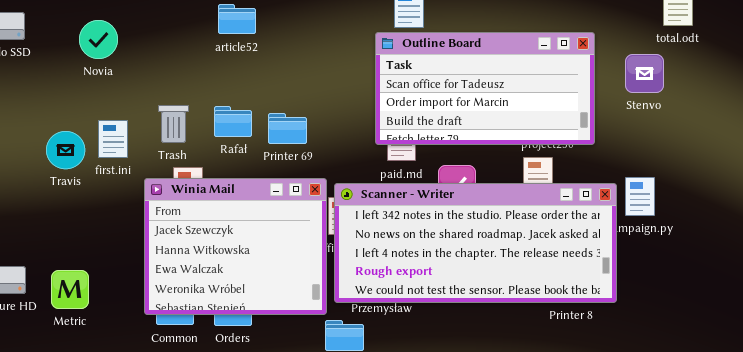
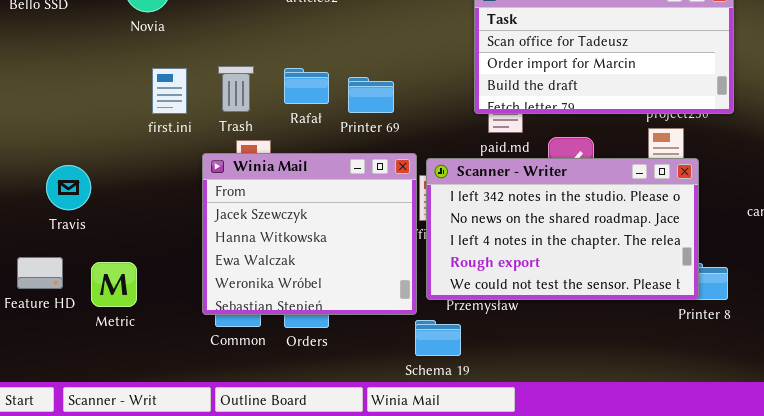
first.ini: [98,120,128,158] -> [152,68,187,114], moved
Travis: [46,131,85,169] -> [46,165,91,210], moved
Scanner - Writer: [334,183,617,303] -> [426,158,699,300], resized

